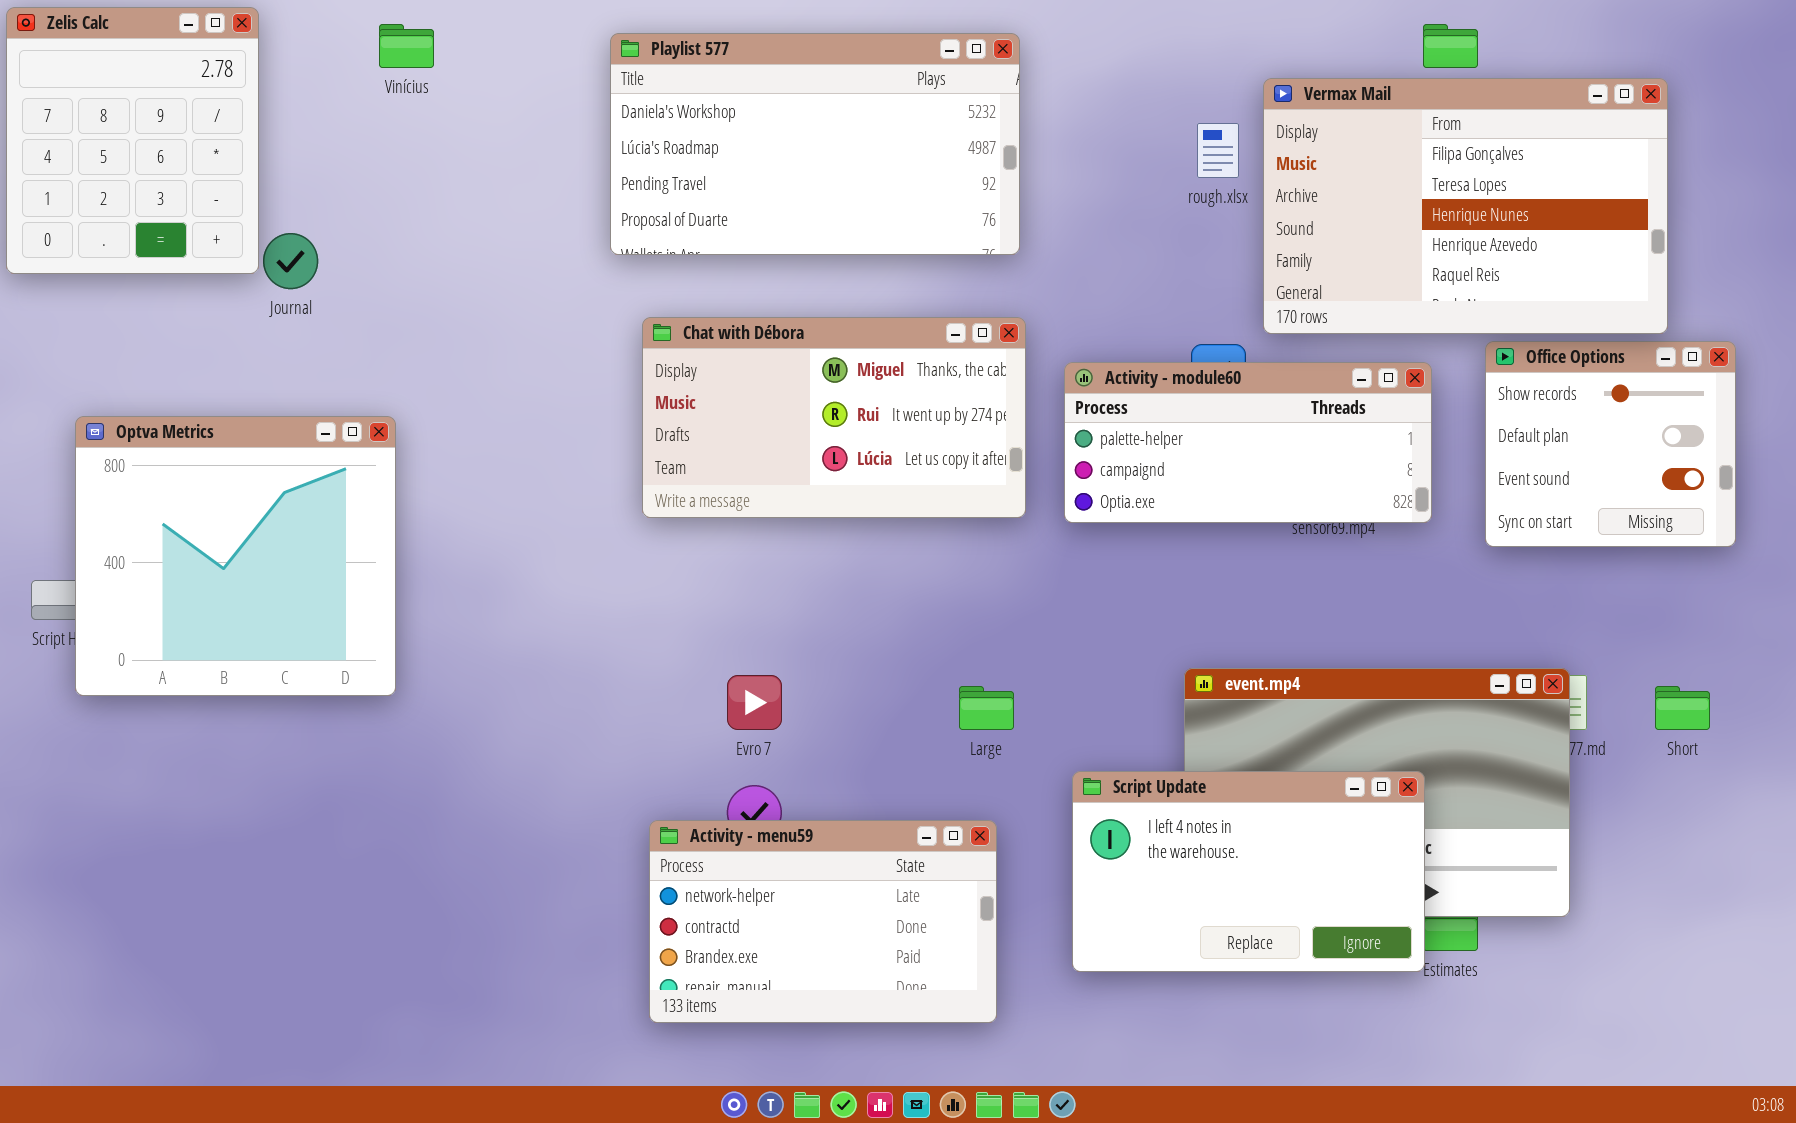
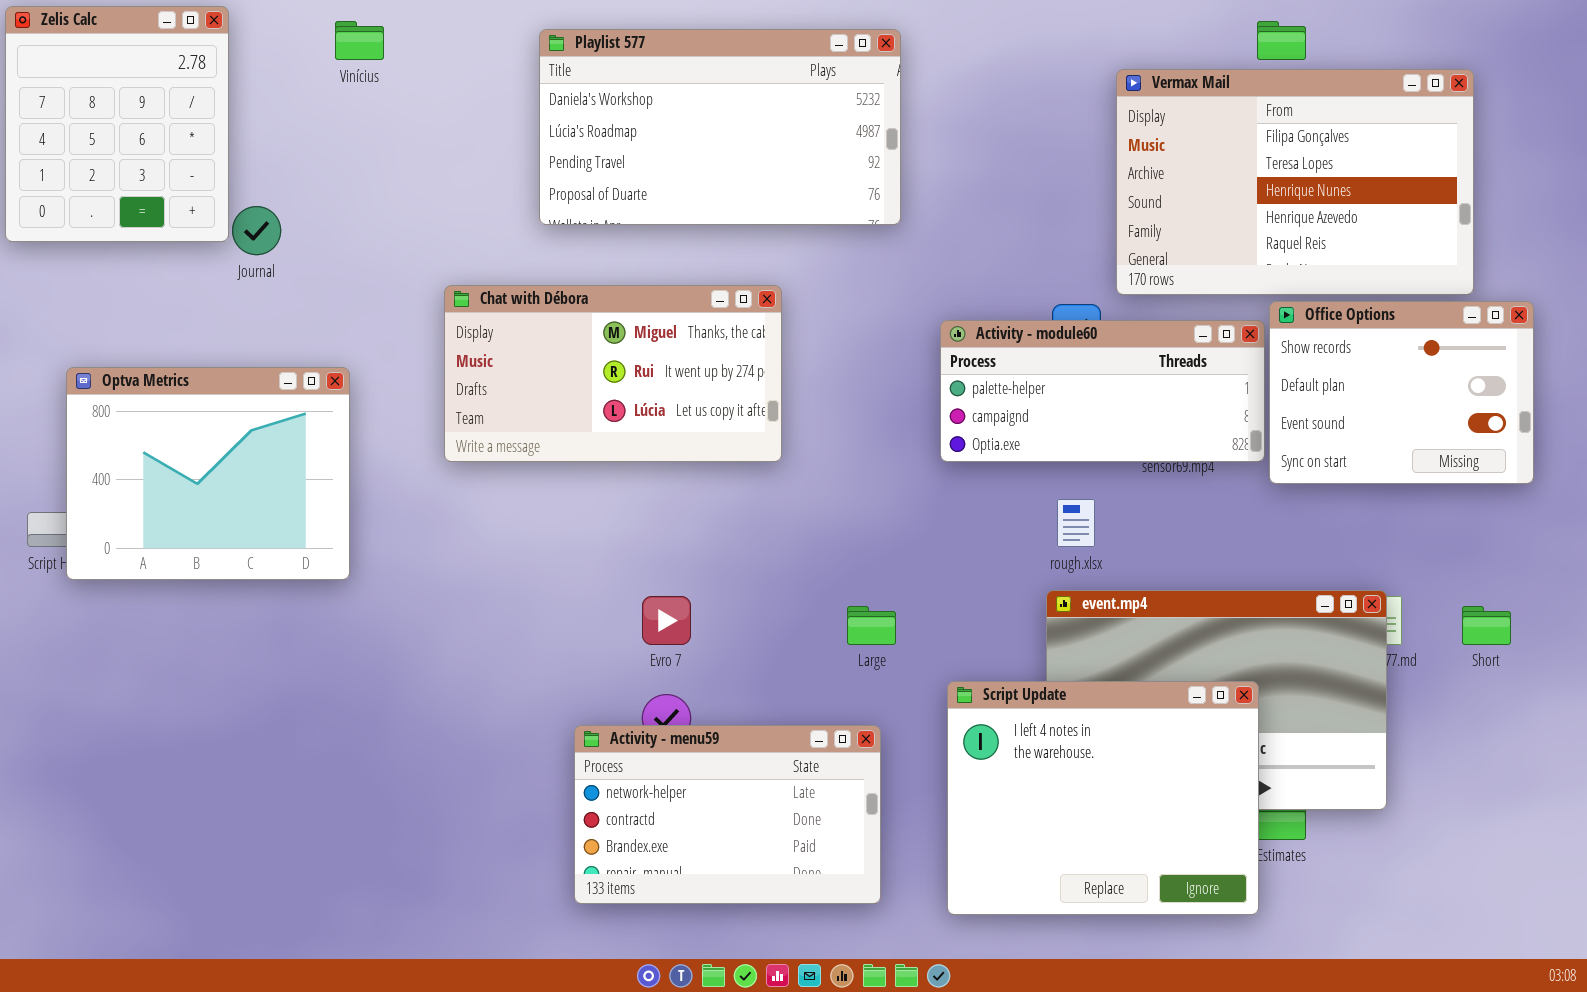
rough.xlsx: [1197,123,1239,178] -> [1057,499,1095,547], moved
Chat with Débora: [642,317,1026,518] -> [444,285,782,462], moved
Office Options: [1485,341,1736,547] -> [1269,301,1534,484], resized
Optva Metrics: [75,416,396,696] -> [66,367,350,580], resized
Script Update: [1072,771,1425,972] -> [947,681,1259,915], resized

